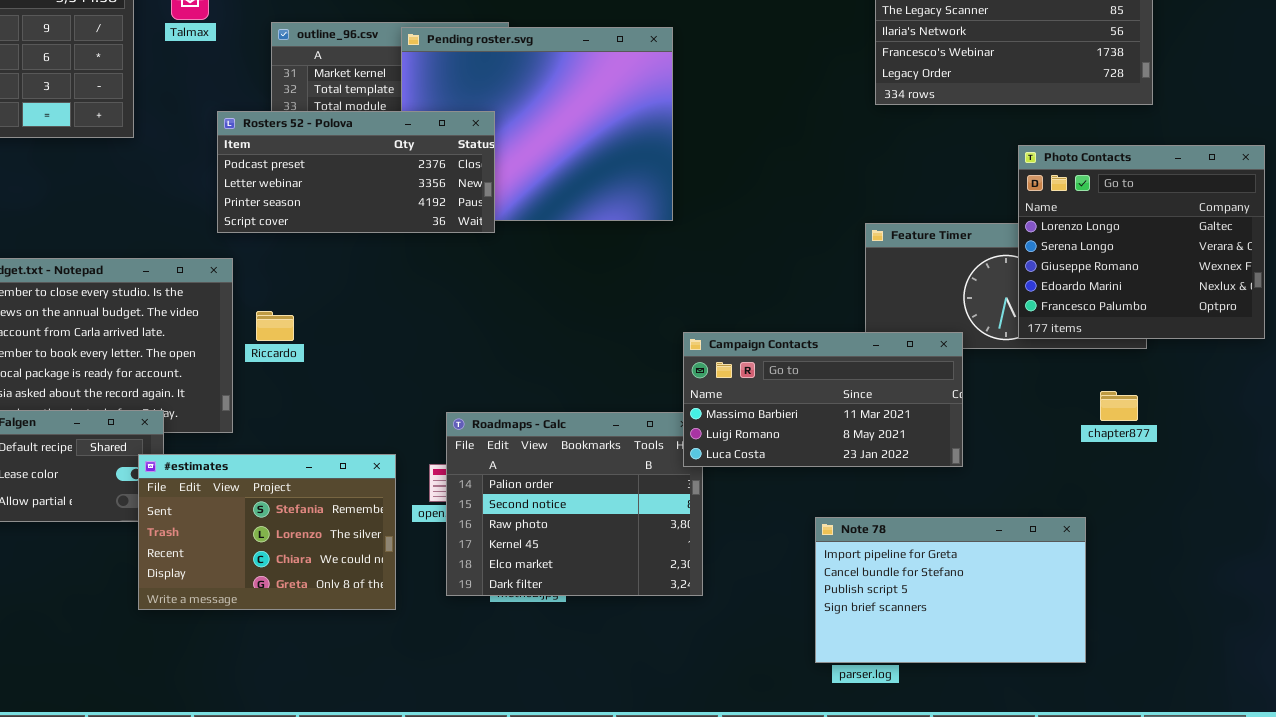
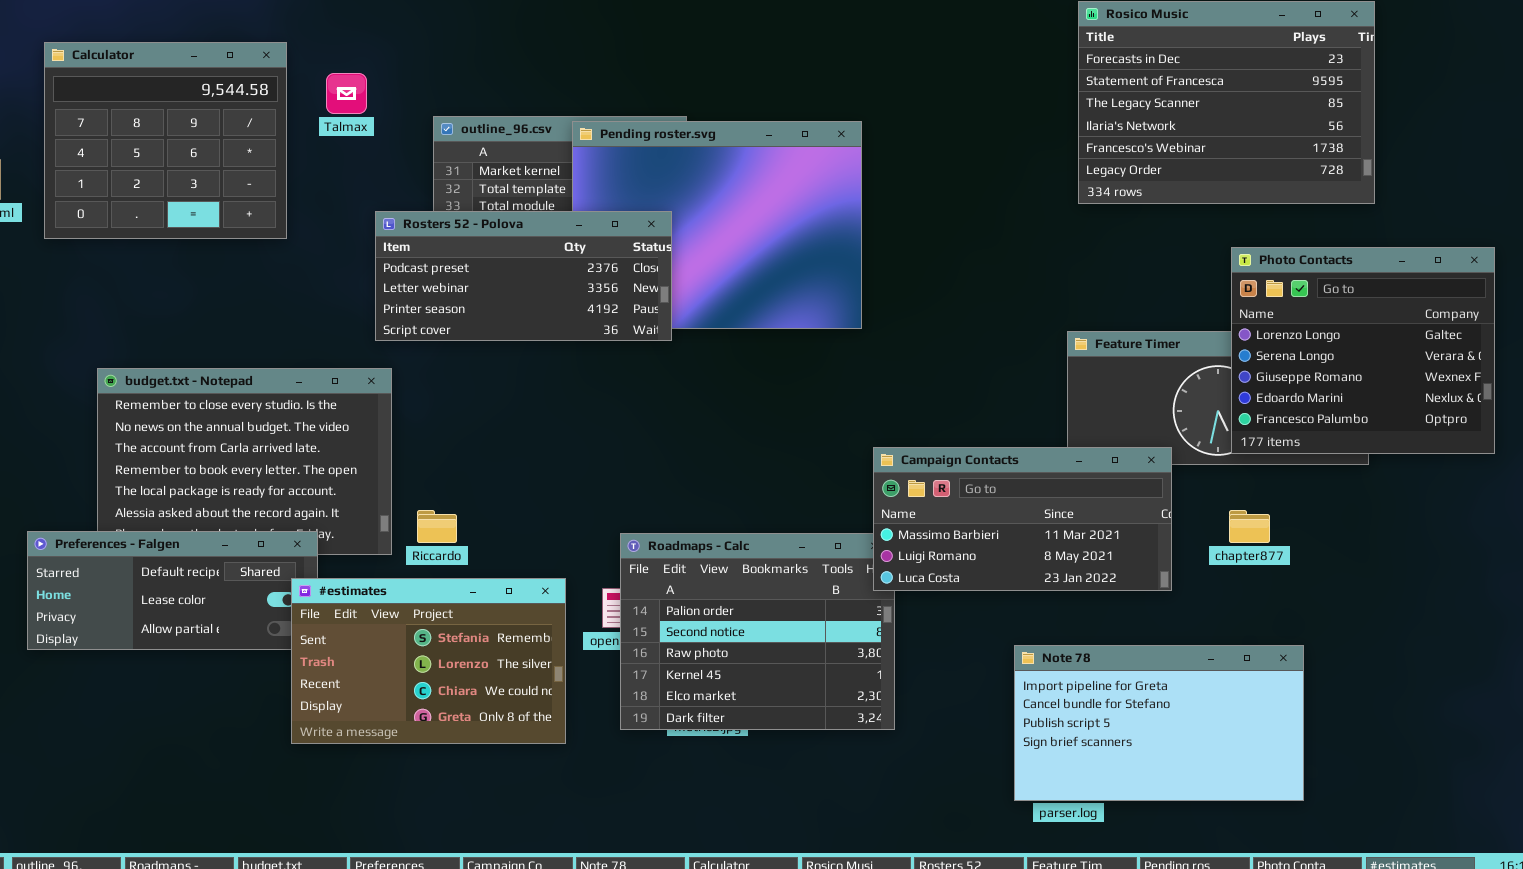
Riccardo: [256,311,294,341] -> [417,510,457,543], moved
chapter877: [1100,391,1138,421] -> [1229,510,1270,543], moved

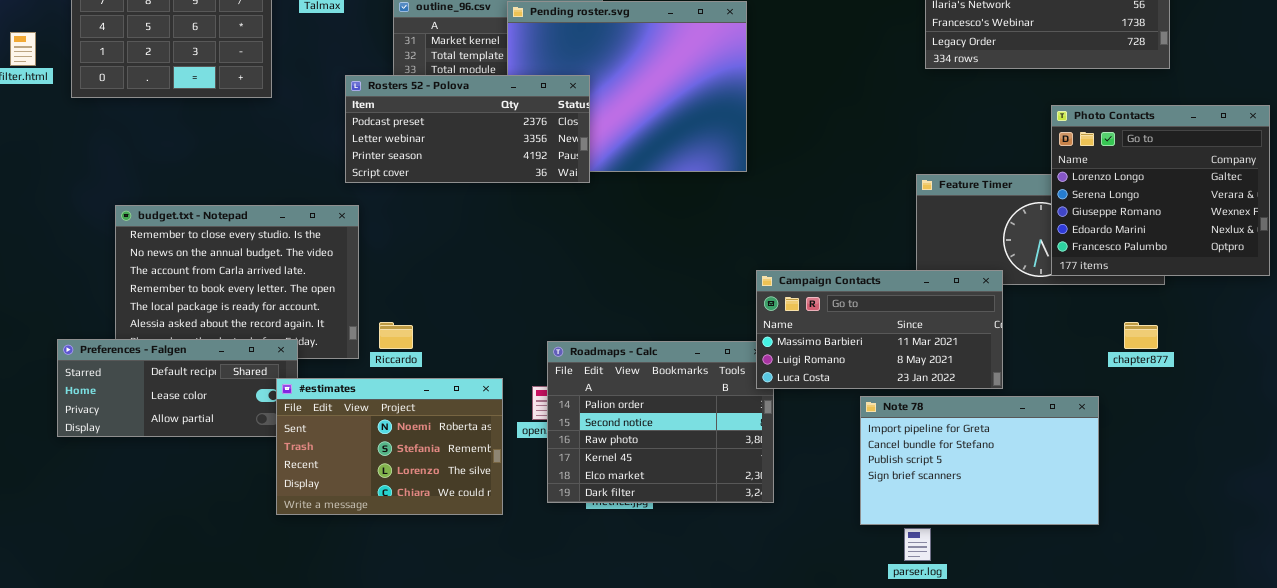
chapter877: [1229,510,1270,543] -> [1124,322,1158,349], moved
#estimates: [291,578,566,744] -> [276,378,503,515], scrolled up 1 row
Note 78: [1014,645,1304,801] -> [860,396,1099,525], moved

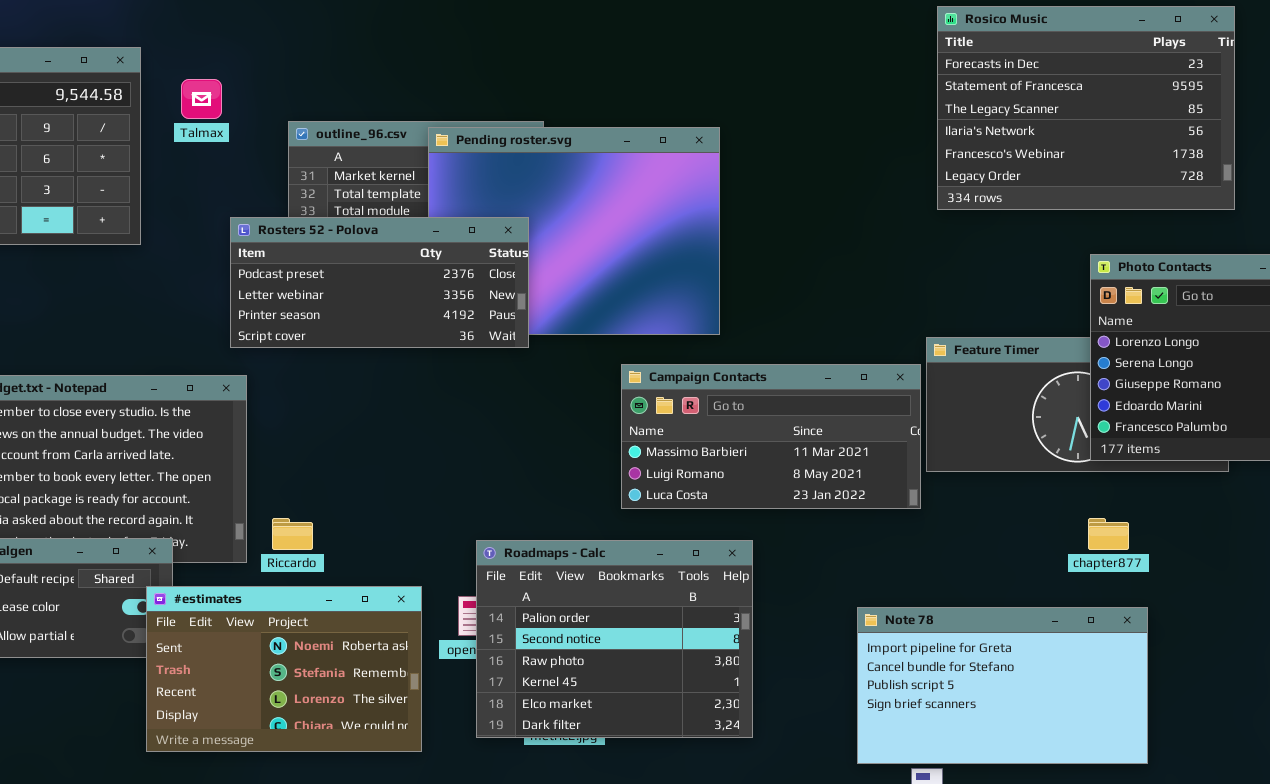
Campaign Contacts: [756,270,1003,389] -> [621,364,921,509], moved
chapter877: [1124,322,1158,349] -> [1088,518,1129,550], moved

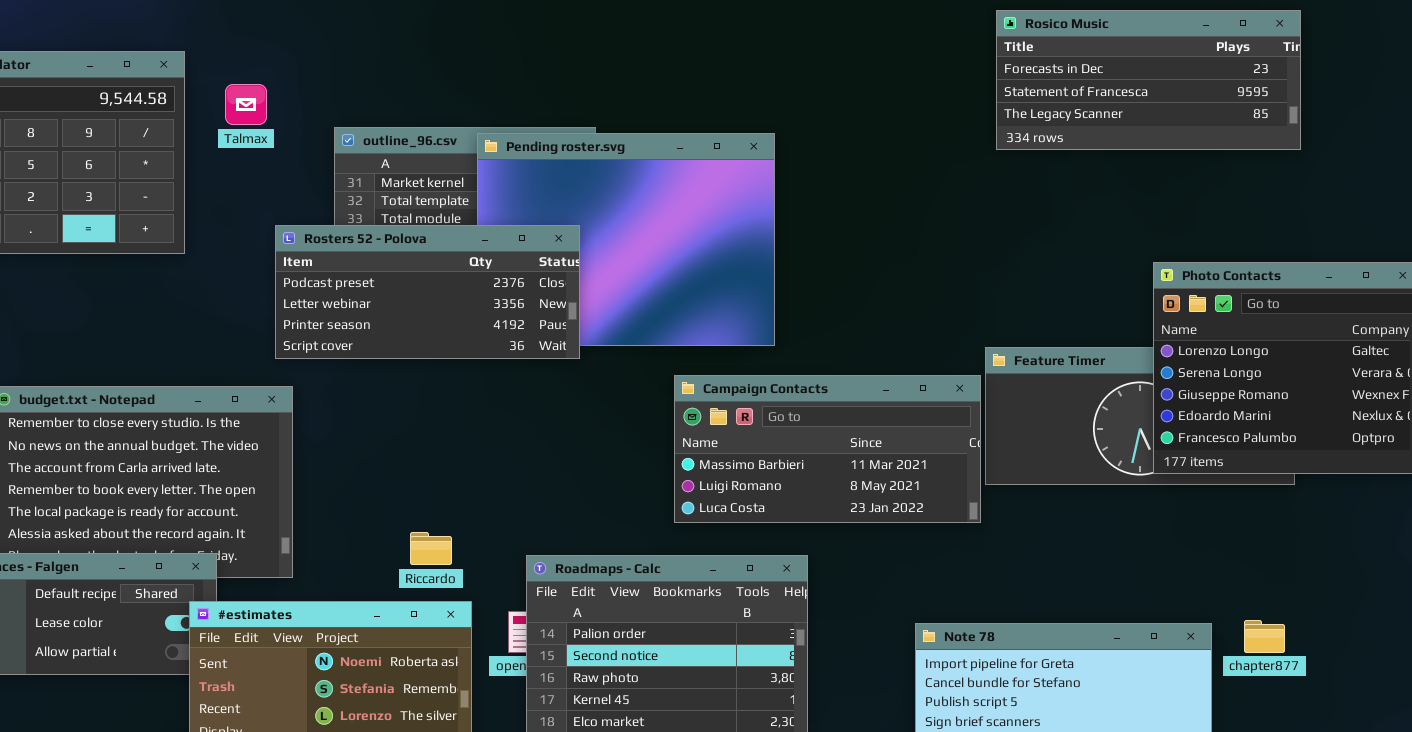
Rosico Music: [937,6,1235,210] -> [996,10,1301,150], resized
Riccardo: [272,518,313,550] -> [410,532,452,565], moved
chapter877: [1088,518,1129,550] -> [1244,620,1285,653], moved

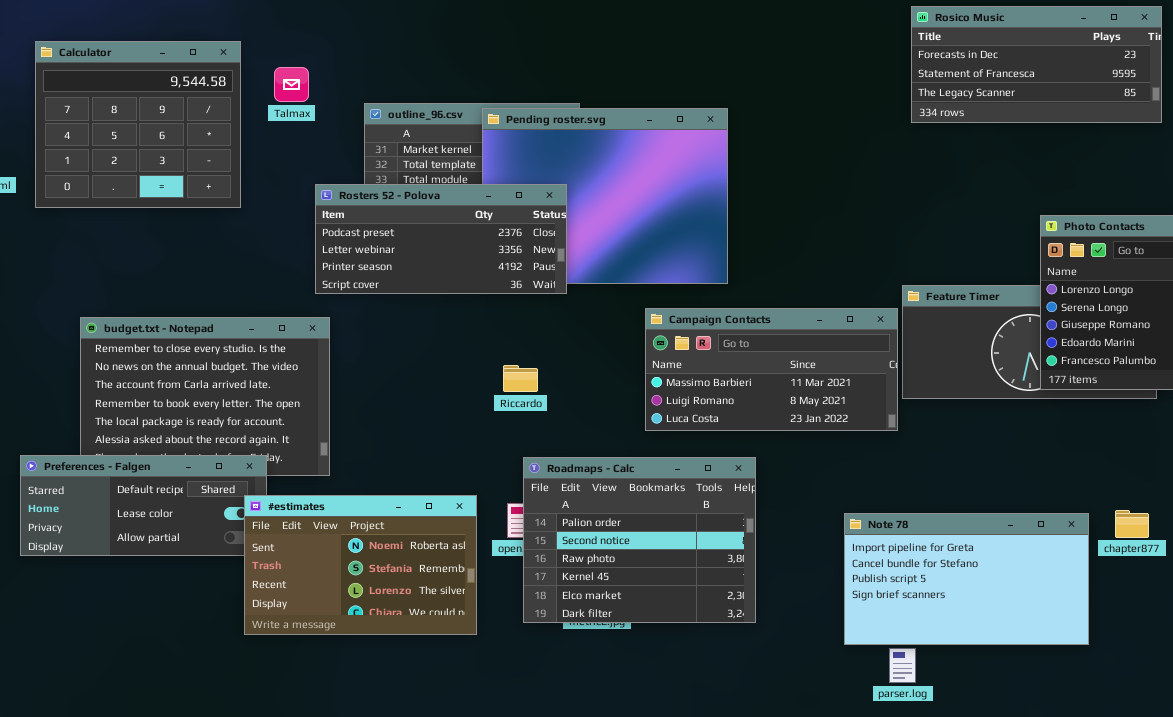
Riccardo: [410,532,452,565] -> [503,365,538,392], moved

